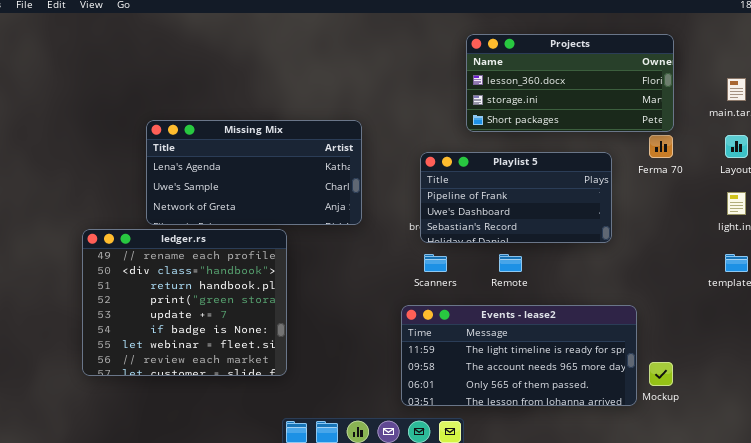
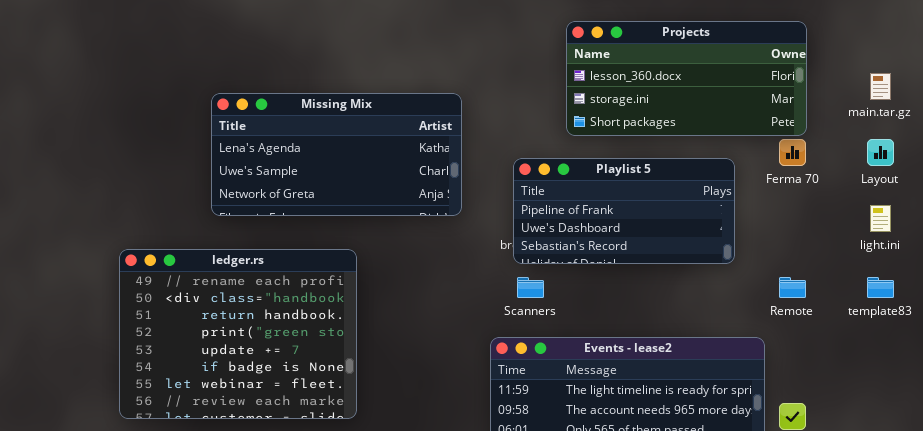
Missing Mix: [146,120,362,225] -> [211,93,462,216], moved
Remote: [499,254,522,272] -> [779,277,806,298], moved

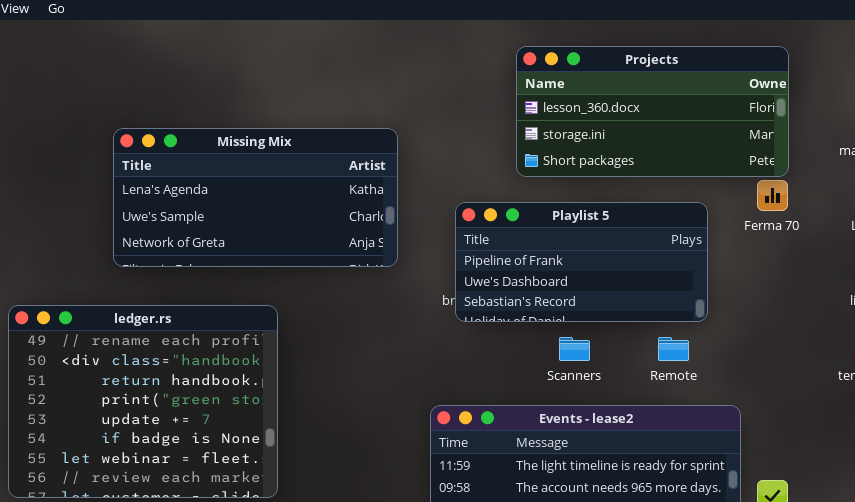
Scanners: [517,277,544,298] -> [559,337,590,361], moved
Remote: [779,277,806,298] -> [658,337,689,361], moved

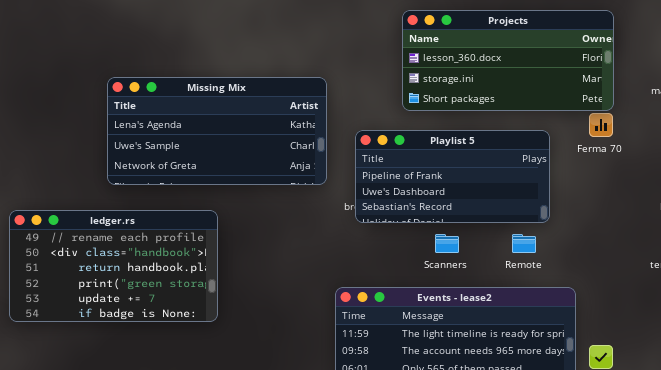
Missing Mix: [113,128,398,267] -> [107,77,327,185], moved
ledger.rs: [8,305,278,498] -> [9,210,218,322], resized

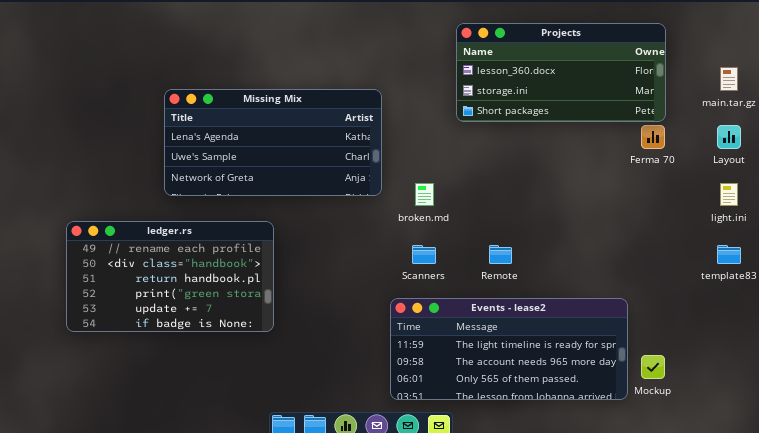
Playlist 5: [355,130,550,223] -> none, closed
Scanners: [435,234,459,253] -> [412,245,436,264], moved
Remote: [512,234,536,253] -> [489,245,512,264], moved

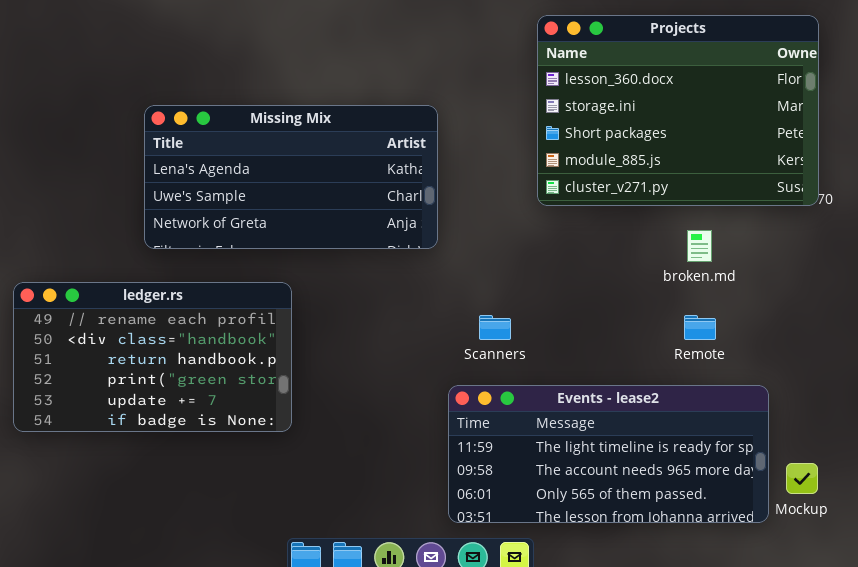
Projects: [456,23,666,122] -> [537,15,819,206], resized
broken.md: [415,183,434,206] -> [687,230,712,262], moved
Remote: [489,245,512,264] -> [684,315,716,340], moved

